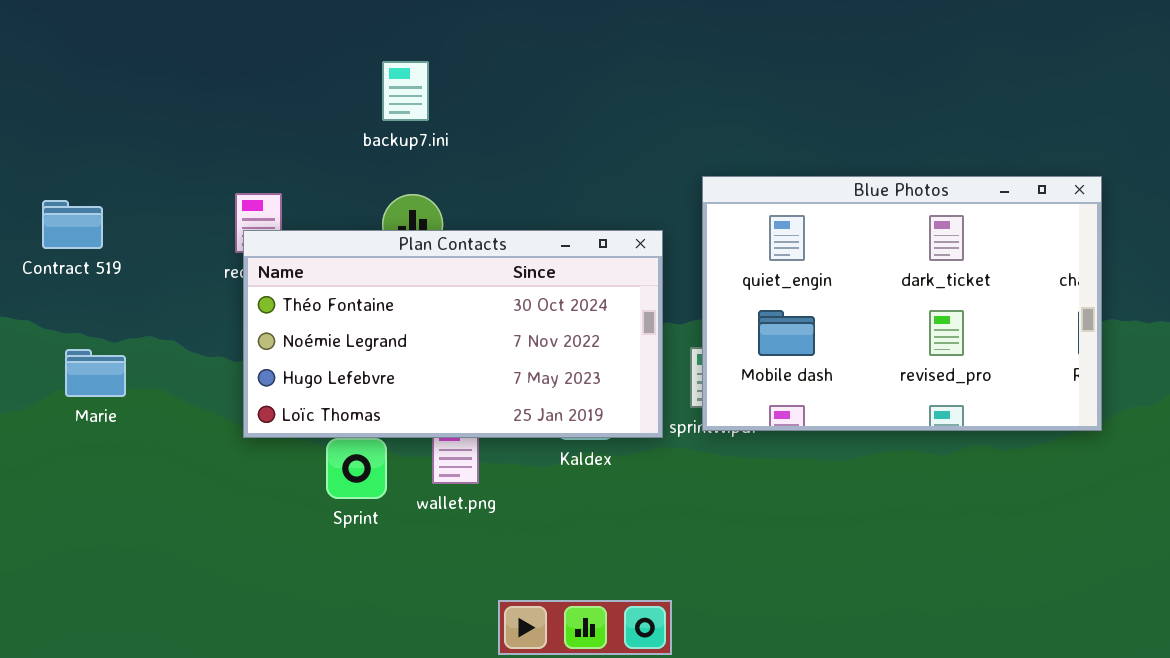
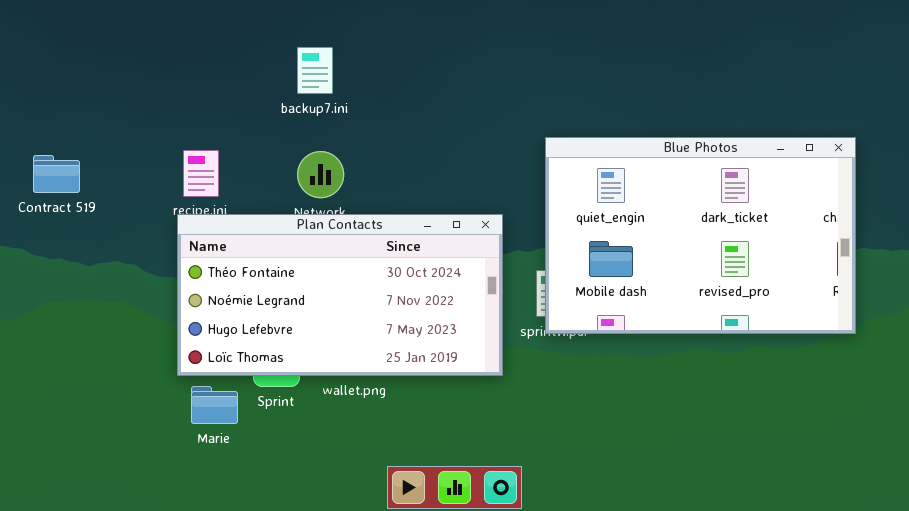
Plan Contacts: [243,230,663,438] -> [177,214,503,376], moved
Marie: [65,349,126,397] -> [191,386,238,424], moved

